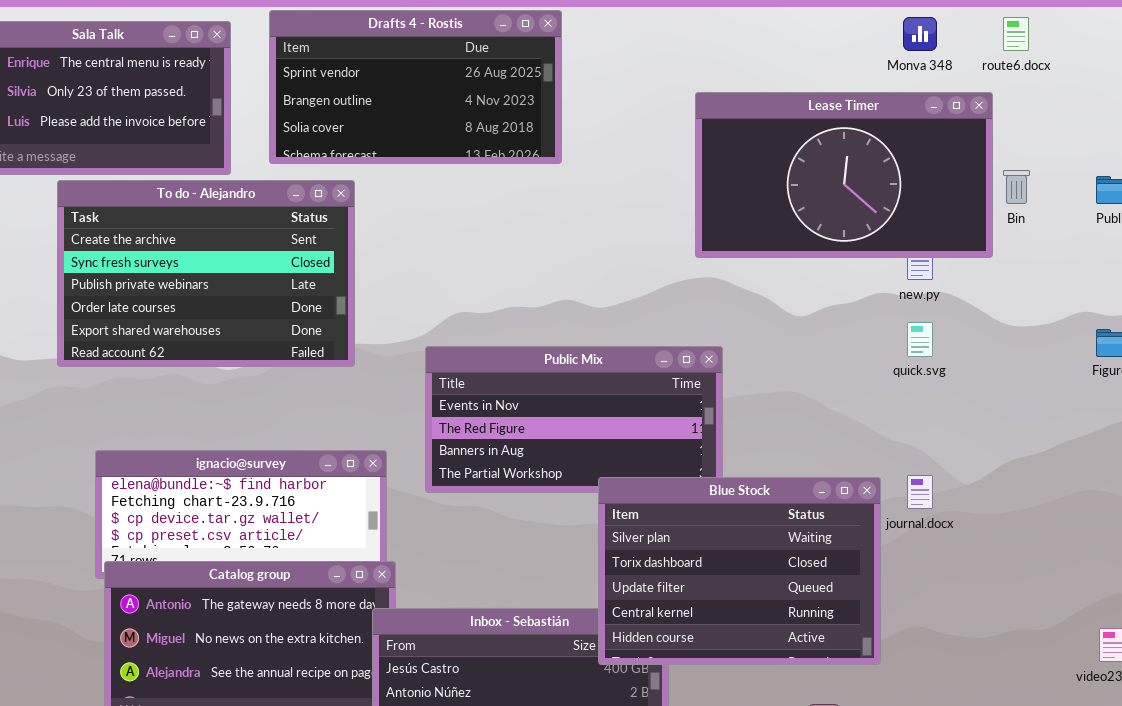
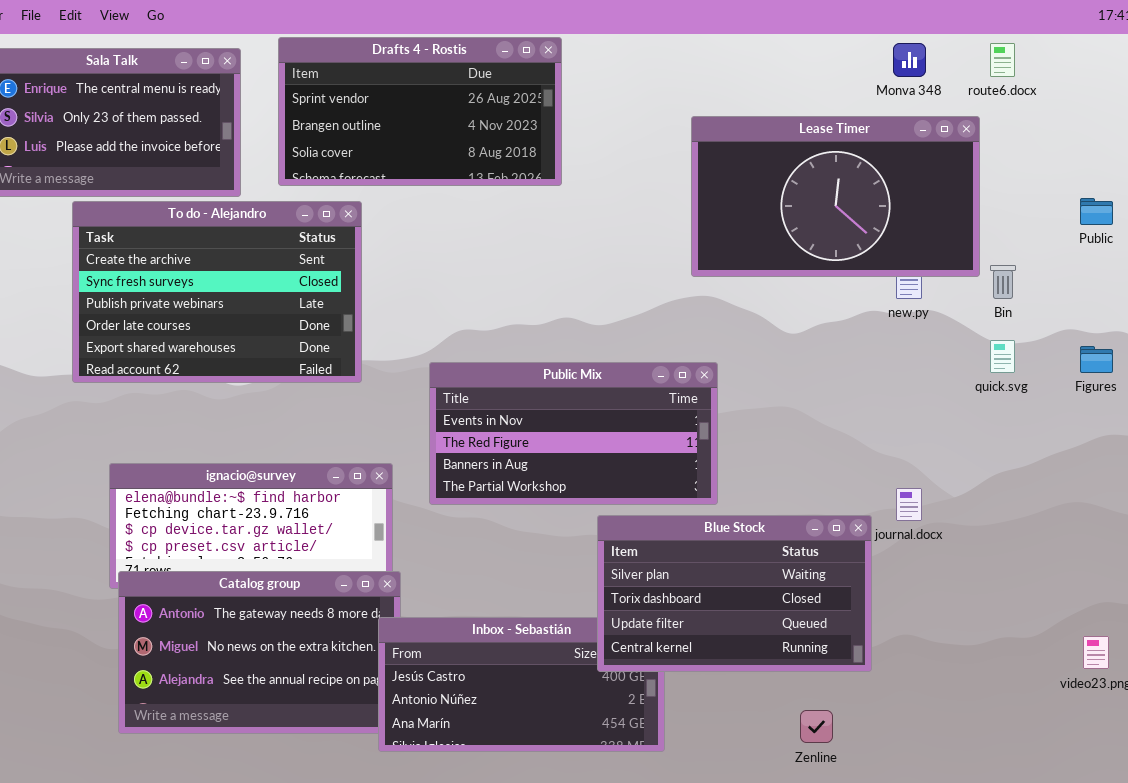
Bin: [1003,170,1030,204] -> [990,265,1016,299], moved
quick.svg: [907,322,933,357] -> [990,340,1015,373], moved
Blue Stock: [598,477,881,665] -> [597,515,872,672], resized

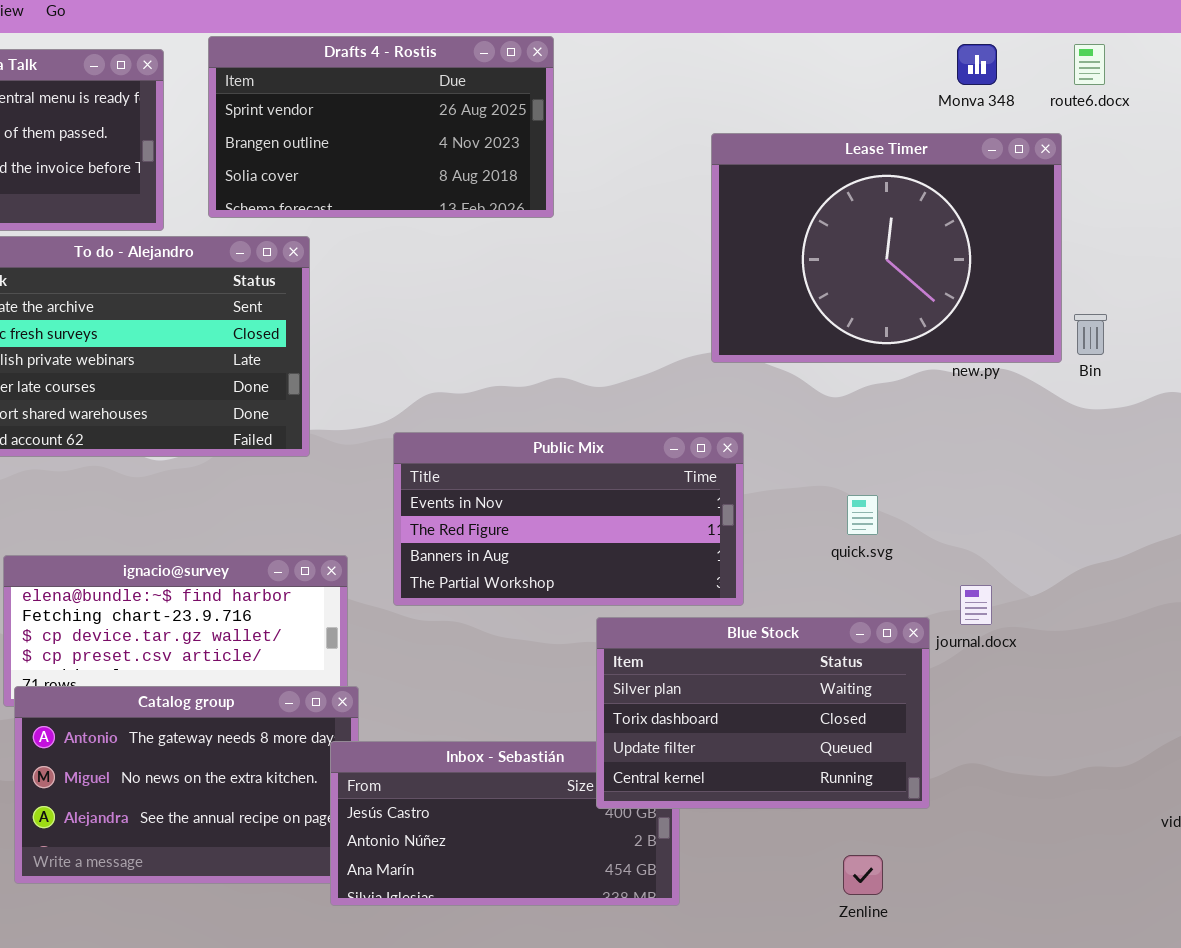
Lease Timer: [691,116,980,277] -> [711,133,1062,363], resized
quick.svg: [990,340,1015,373] -> [847,495,878,535], moved

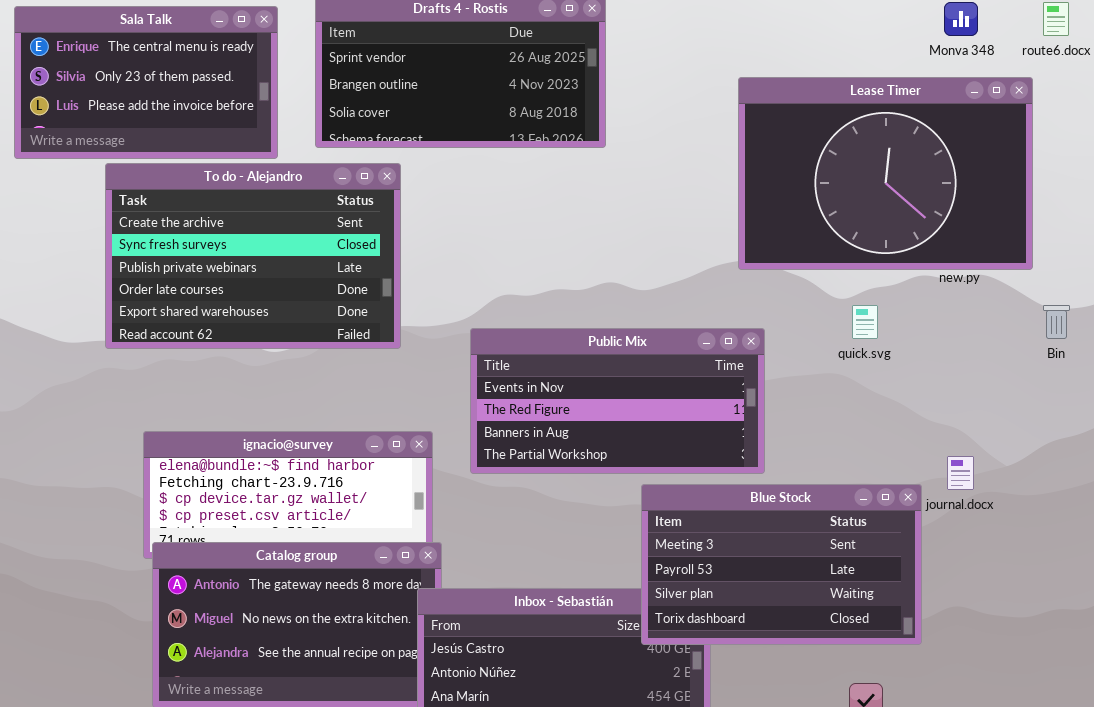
Bin: [1074,314,1107,355] -> [1043,305,1070,339], moved
quick.svg: [847,495,878,535] -> [852,305,878,339], moved
Blue Stock: [596,617,930,809] -> [641,484,922,645], scrolled up 2 rows

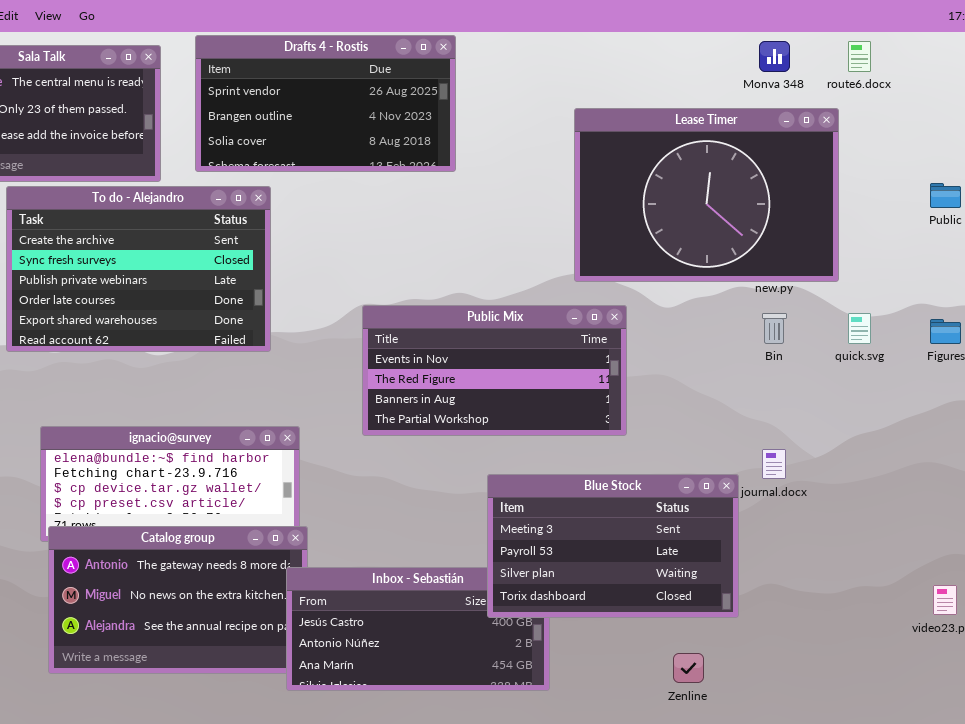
quick.svg: [852,305,878,339] -> [848,313,871,344], moved
Bin: [1043,305,1070,339] -> [762,313,787,344], moved
Public Mix: [470,328,765,474] -> [362,305,627,436], moved

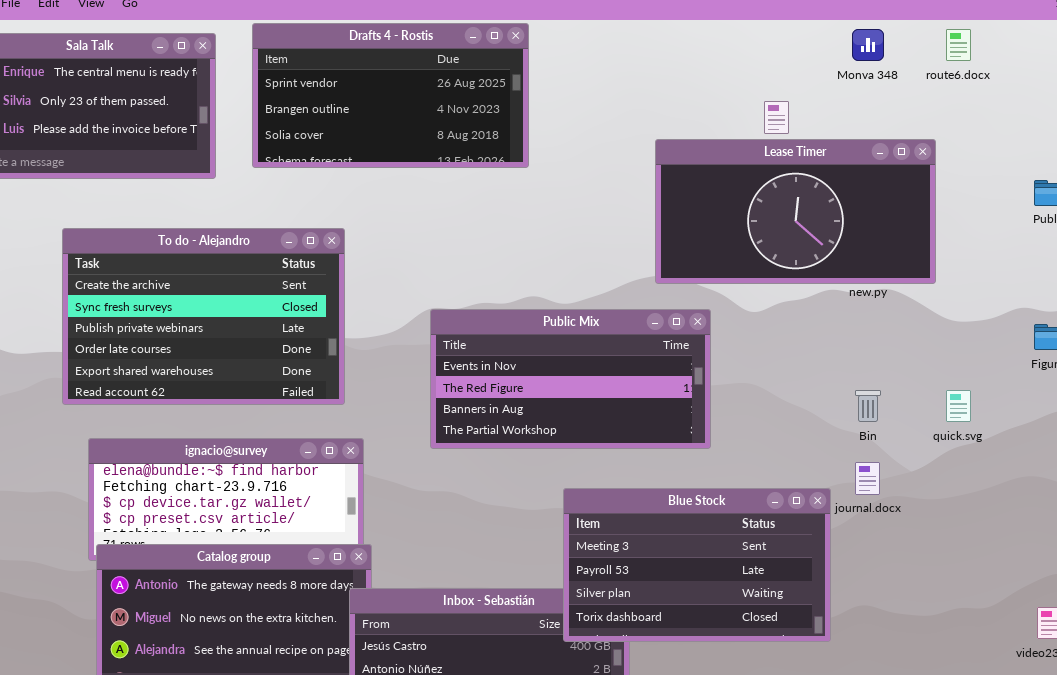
Lease Timer: [574,108,839,282] -> [655,139,936,284], resized
To do - Alejandro: [6,186,271,352] -> [62,228,345,405], moved
Bin: [762,313,787,344] -> [855,390,881,422], moved
quick.svg: [848,313,871,344] -> [946,390,971,422], moved

